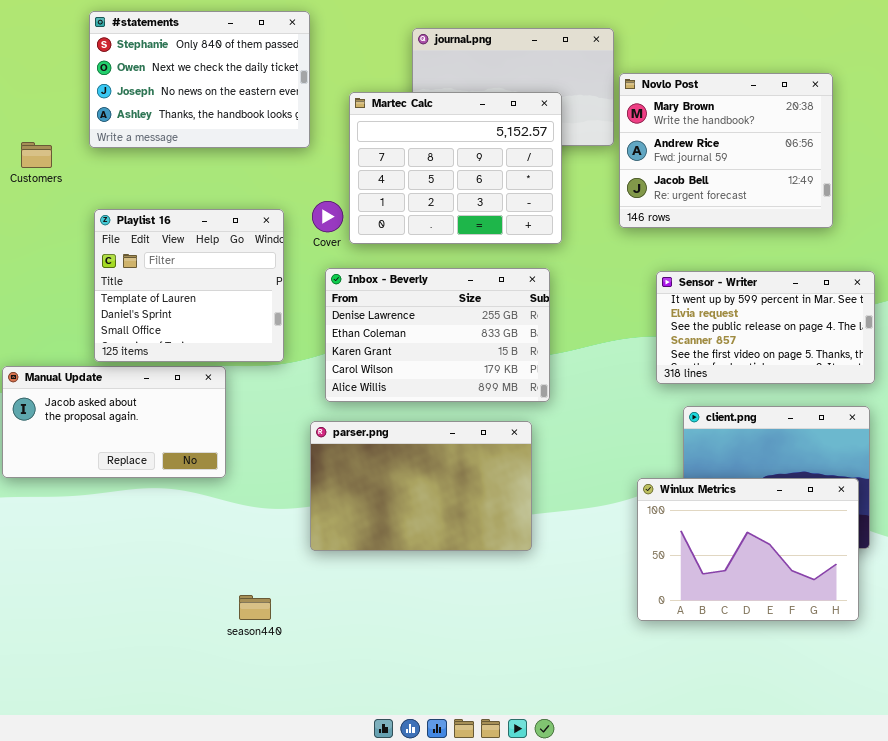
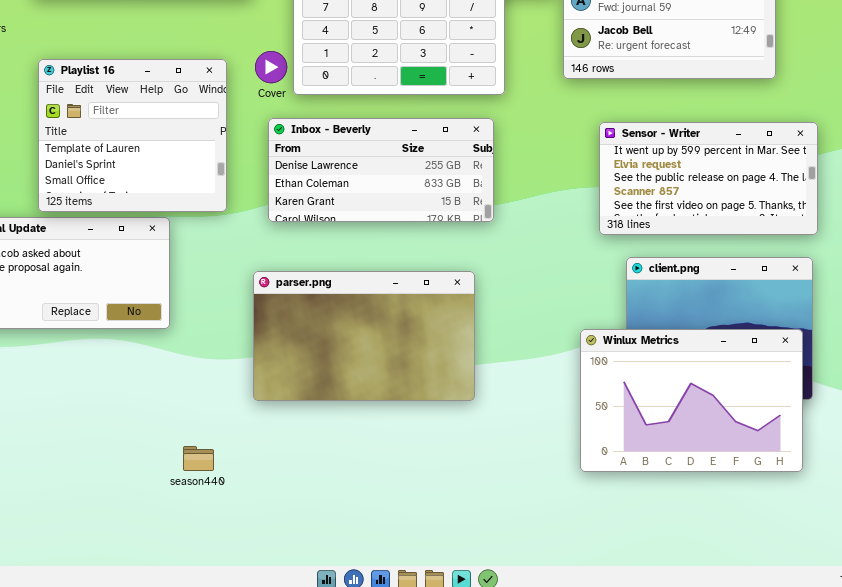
Inbox - Beverly: [325,268,550,402] -> [268,118,494,222], resized

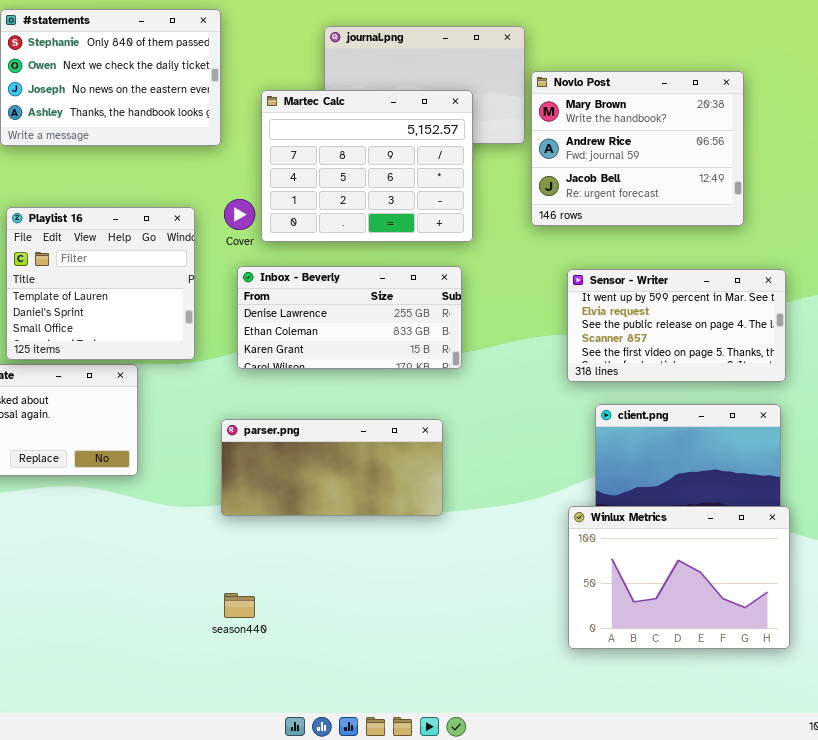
parser.png: [253,271,475,401] -> [221,419,443,516], resized
Winlux Metrics: [580,329,803,472] -> [568,506,790,649], moved
season440: [183,446,214,471] -> [224,593,255,618], moved

